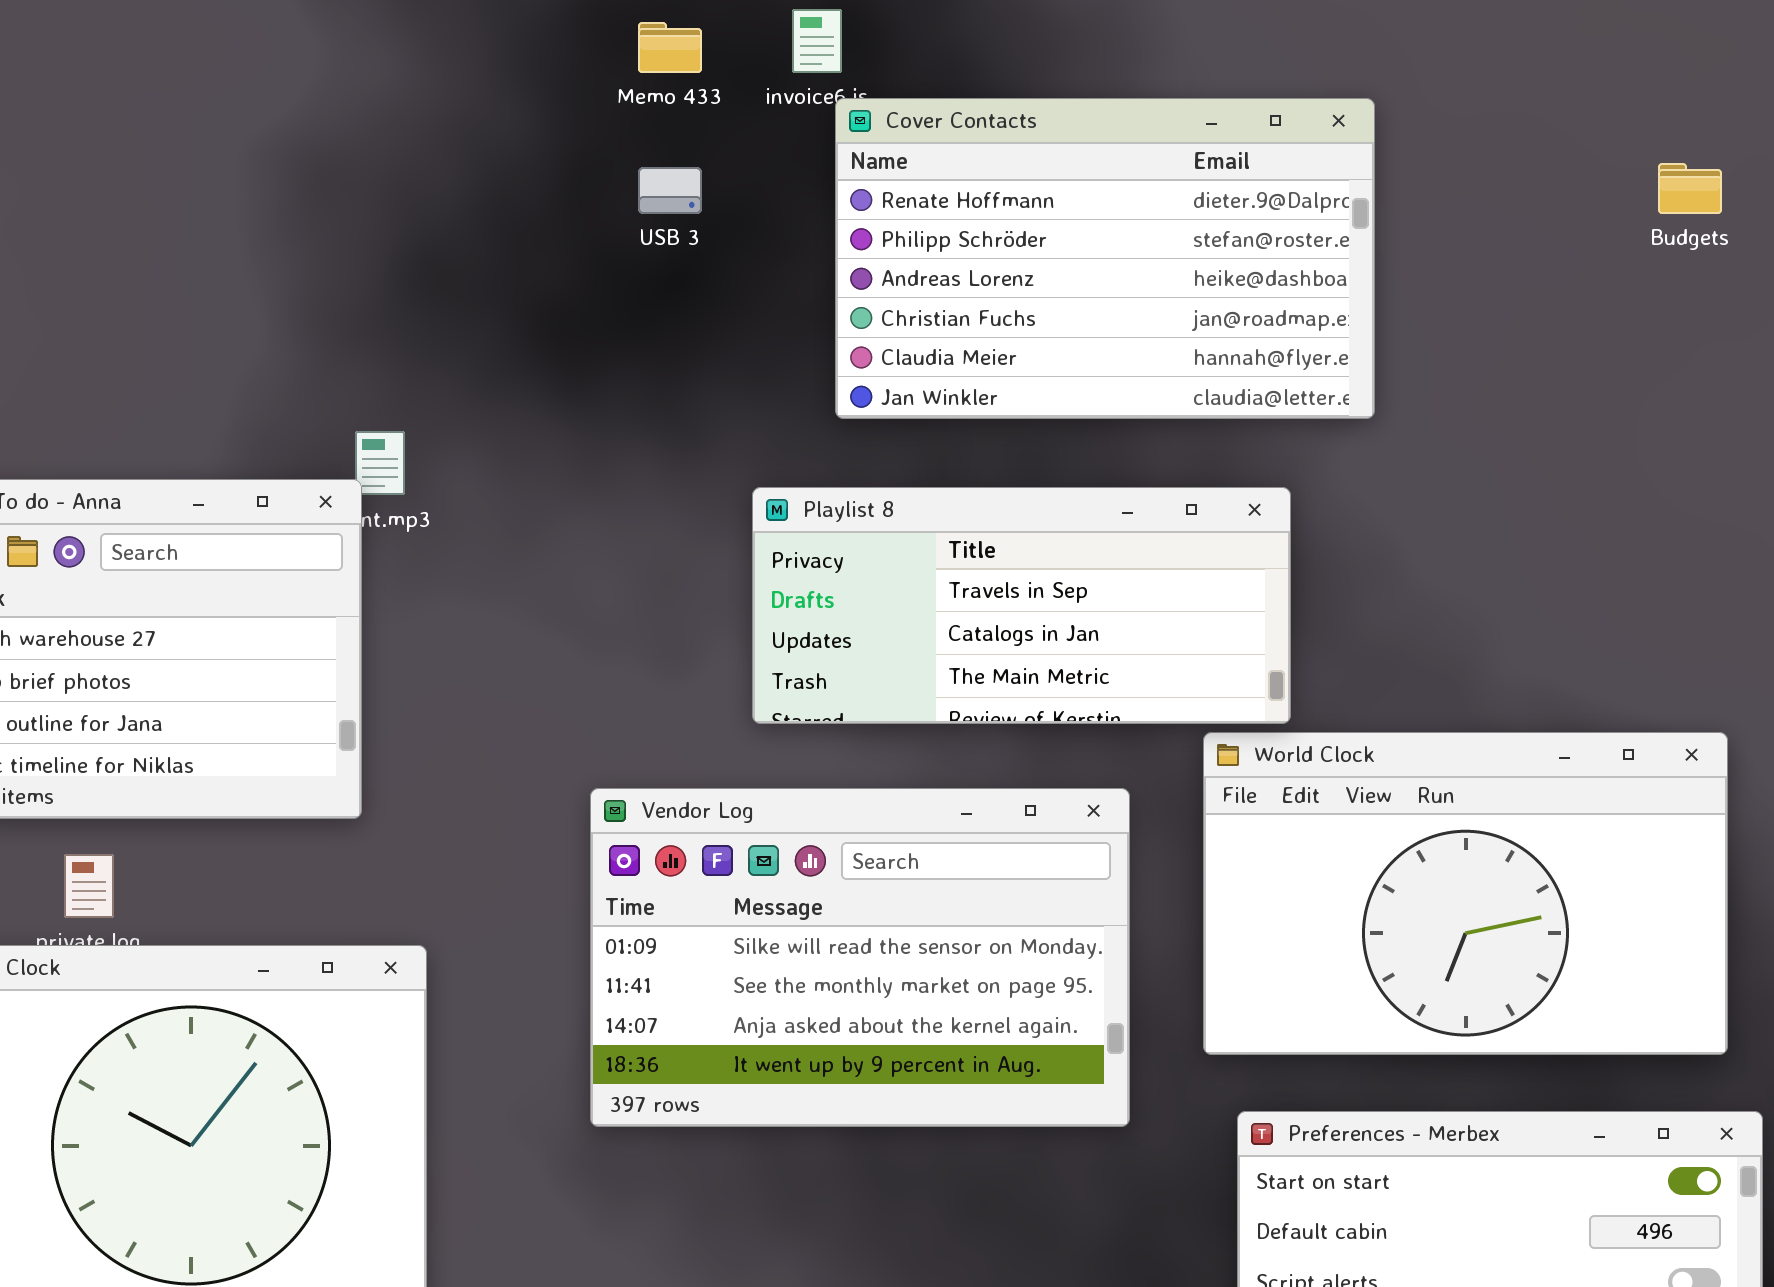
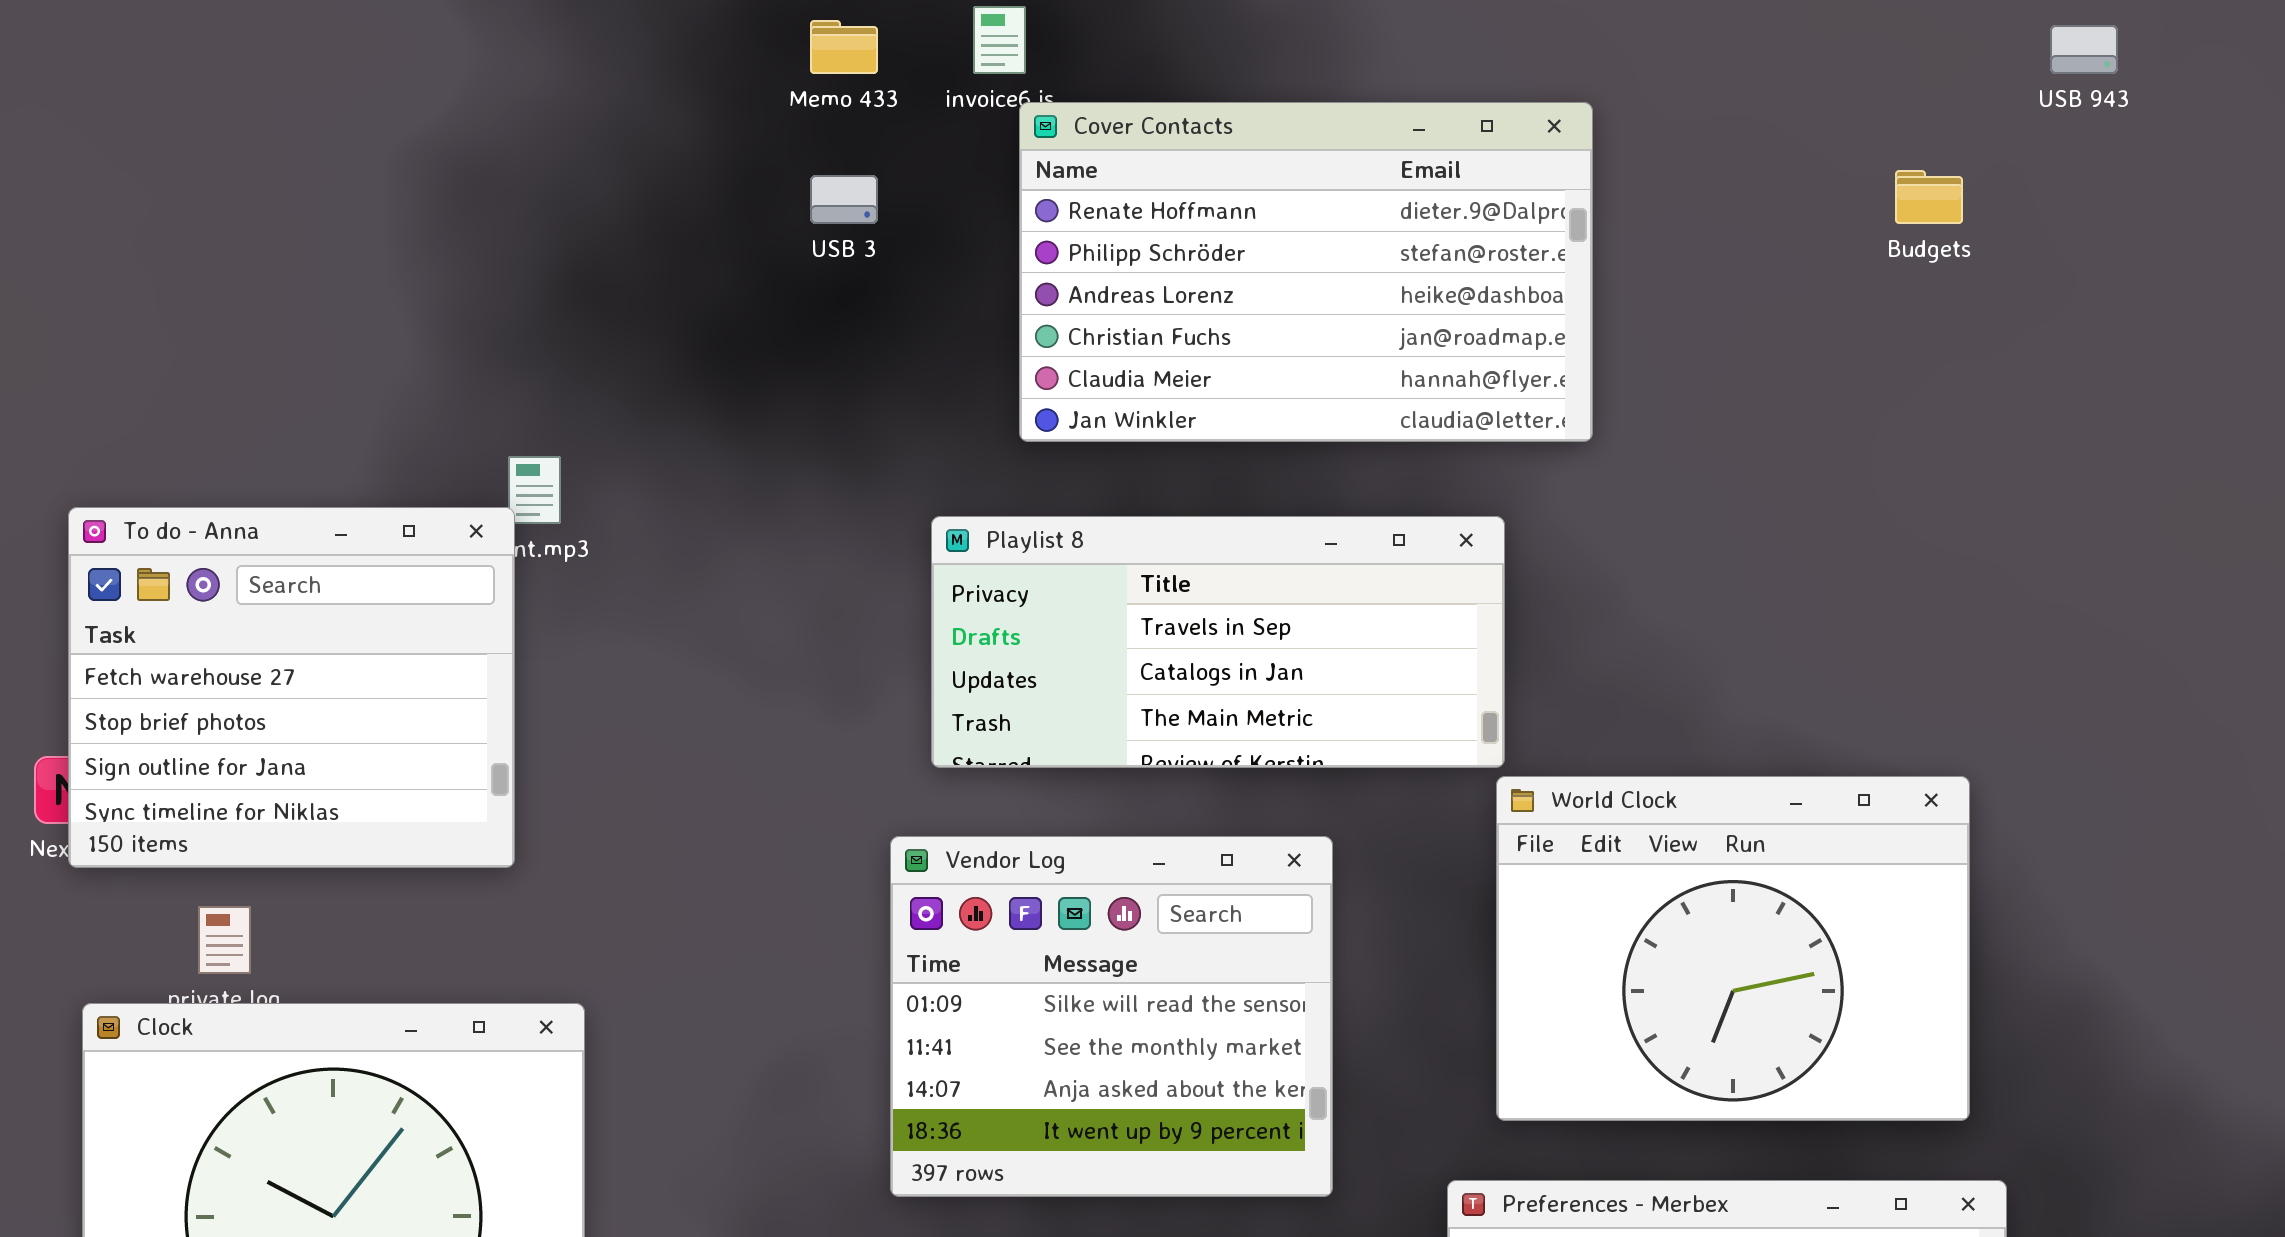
World Clock: [1203,732,1728,1055] -> [1496,776,1970,1121], resized
Vendor Log: [590,788,1130,1127] -> [890,836,1333,1197], resized

